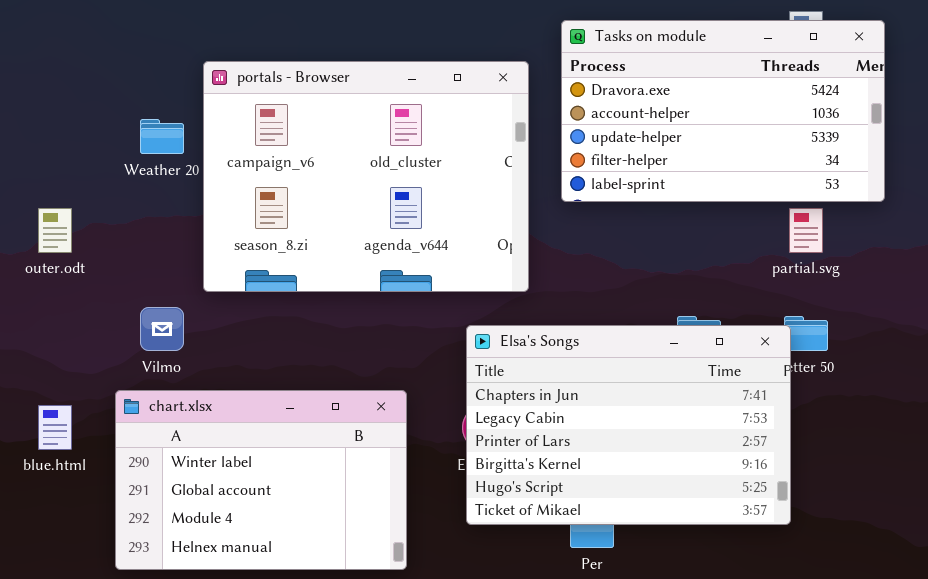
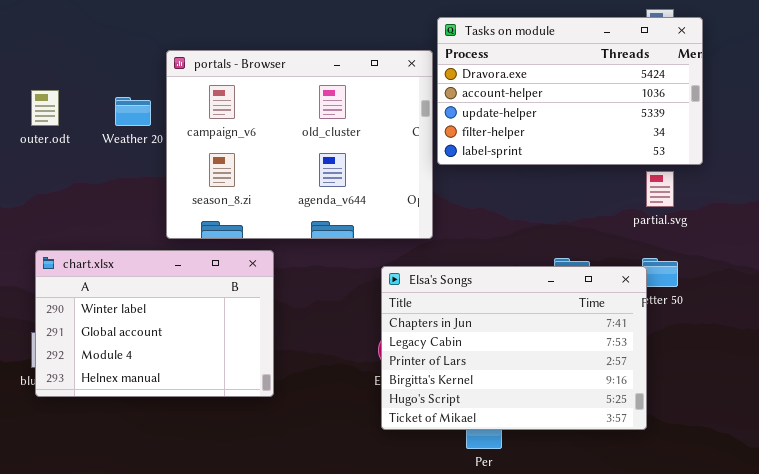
Tasks on module: [561,20,885,202] -> [437,17,703,165], moved
outer.odt: [38,208,72,253] -> [31,90,59,126], moved
chart.xlsx: [115,390,407,570] -> [35,250,274,397], moved

